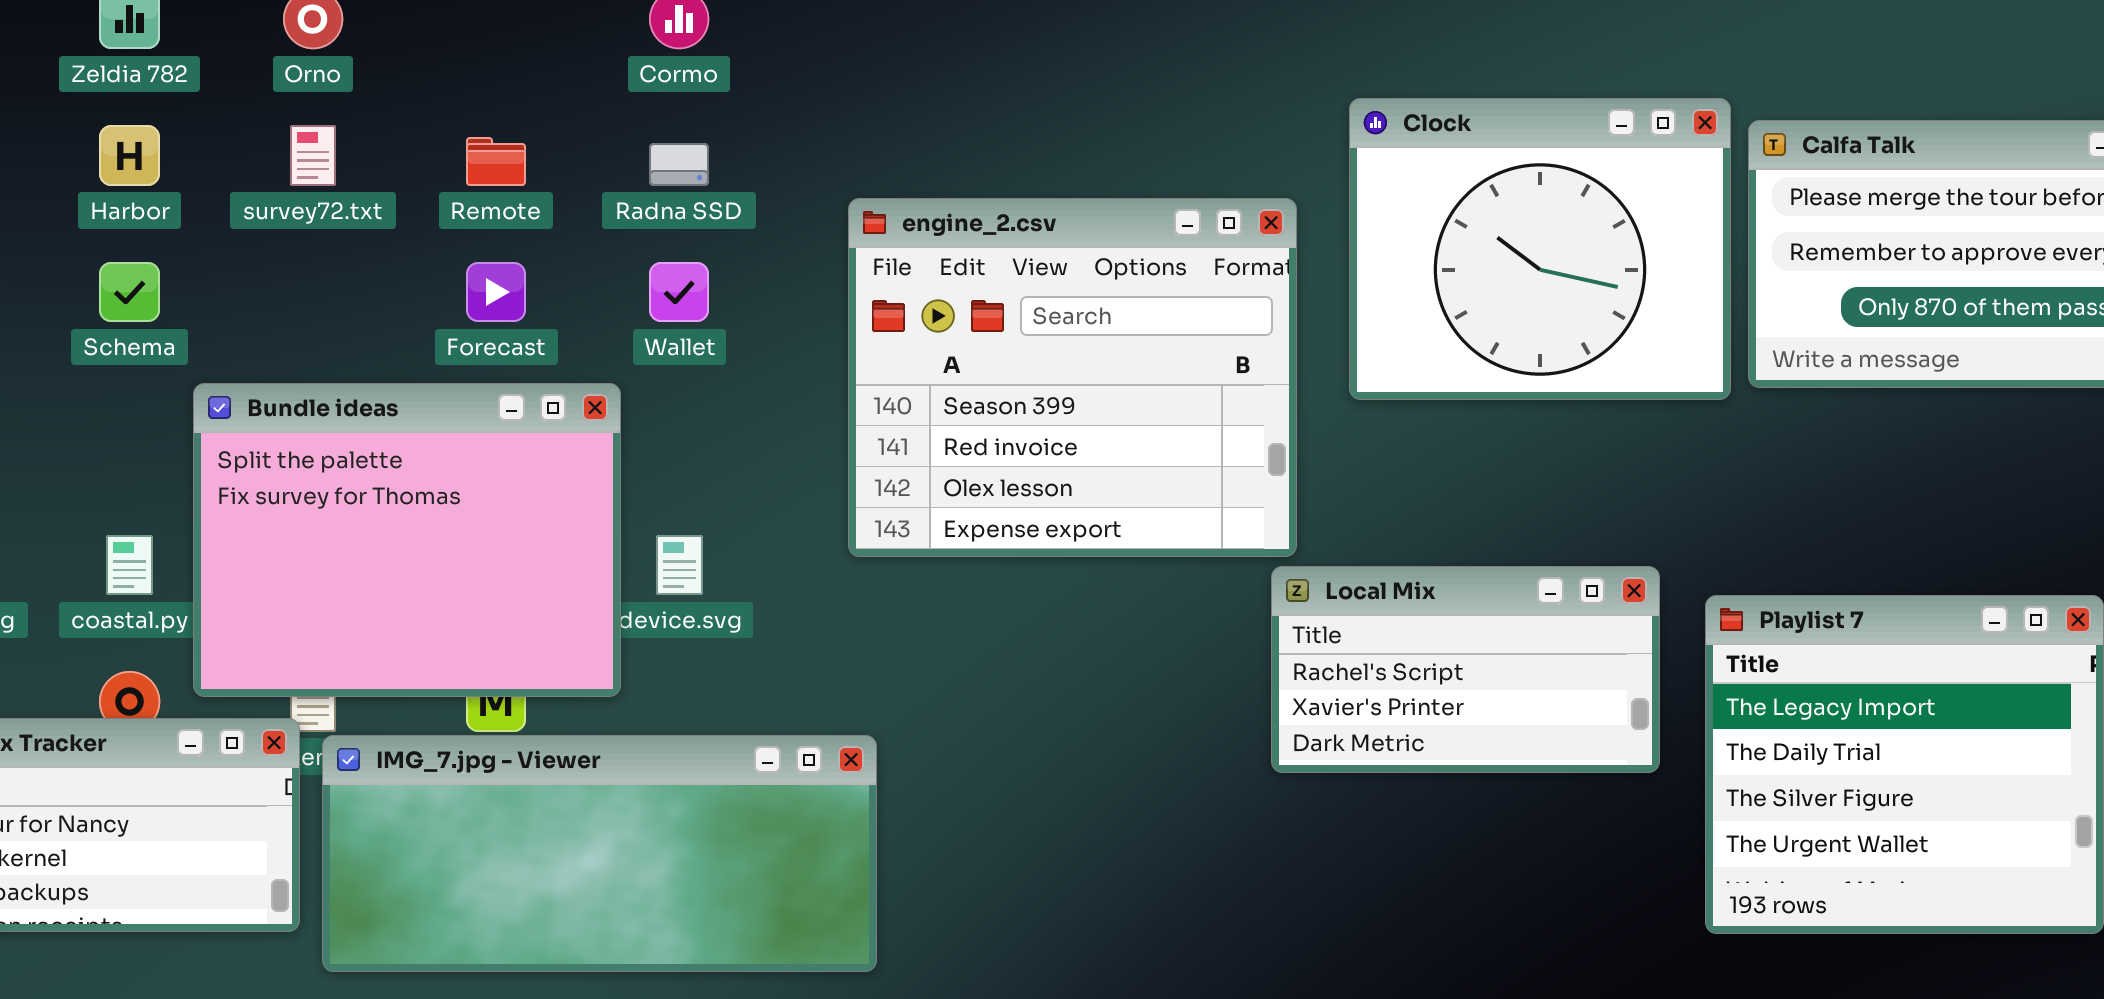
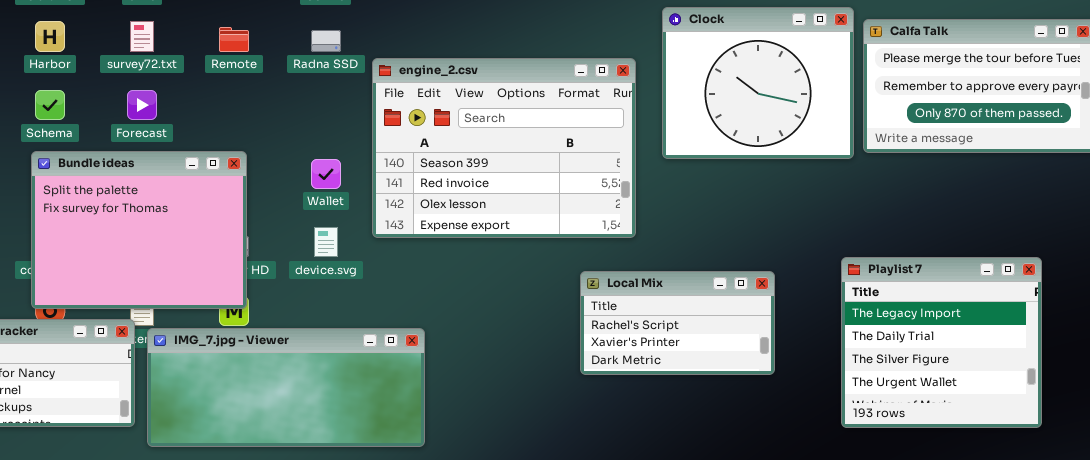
engine_2.csv: [848,198,1297,557] -> [372,58,636,238], resized
Forecast: [466,262,526,322] -> [127,90,157,120], moved
Wallet: [649,262,709,322] -> [311,159,341,189], moved
Bundle ideas: [193,383,621,697] -> [31,151,247,309], moved
Local Mix: [1271,566,1660,773] -> [580,271,775,375], moved

